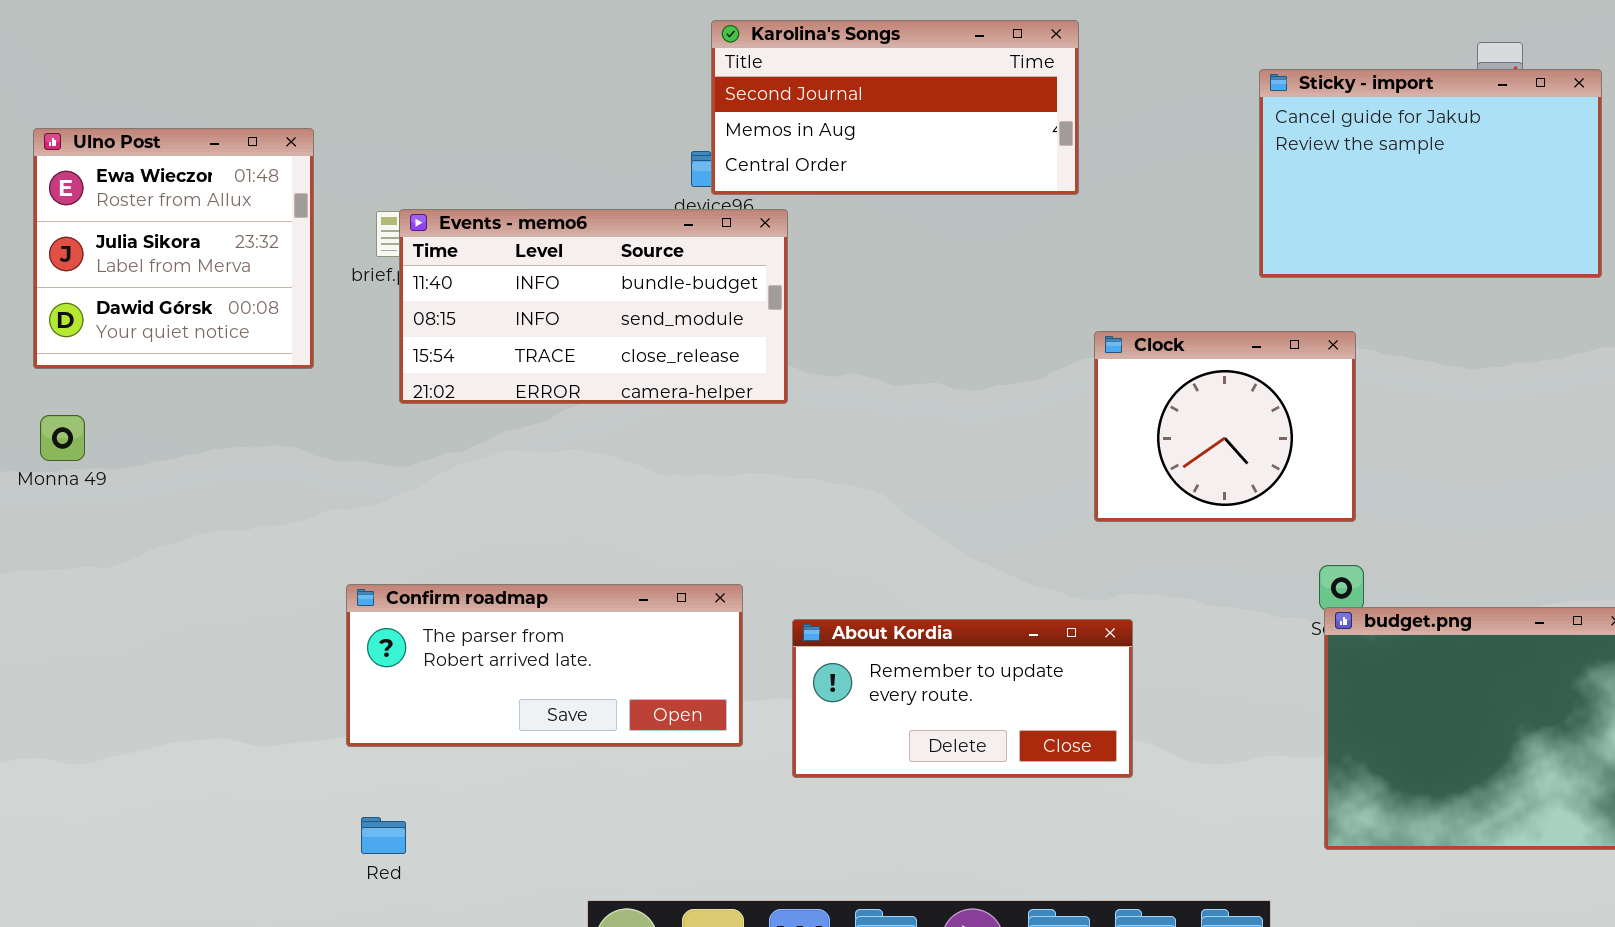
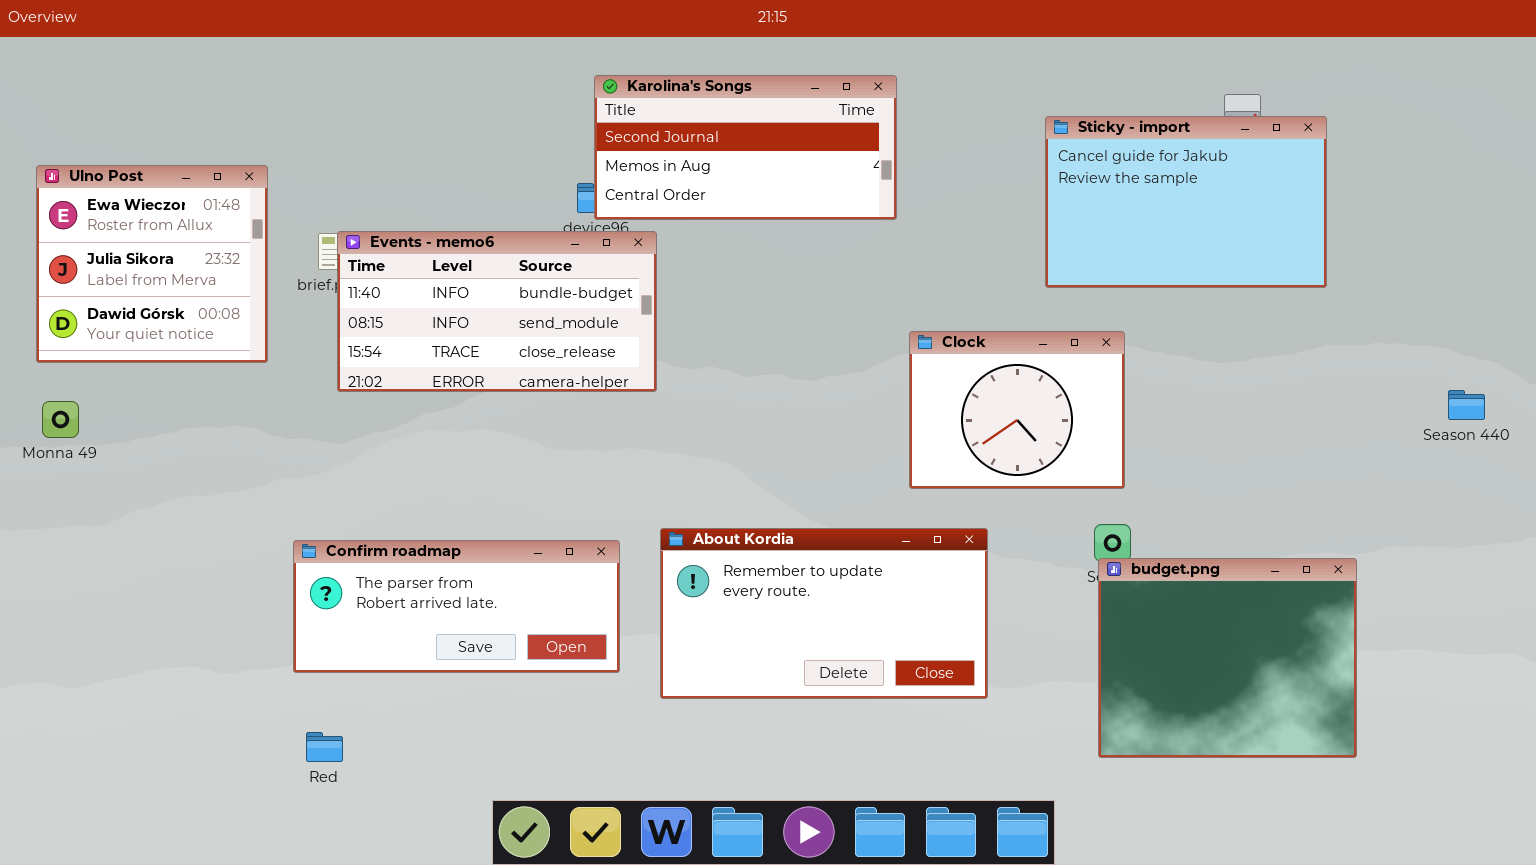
About Kordia: [792,619,1133,778] -> [660,528,988,699], resized

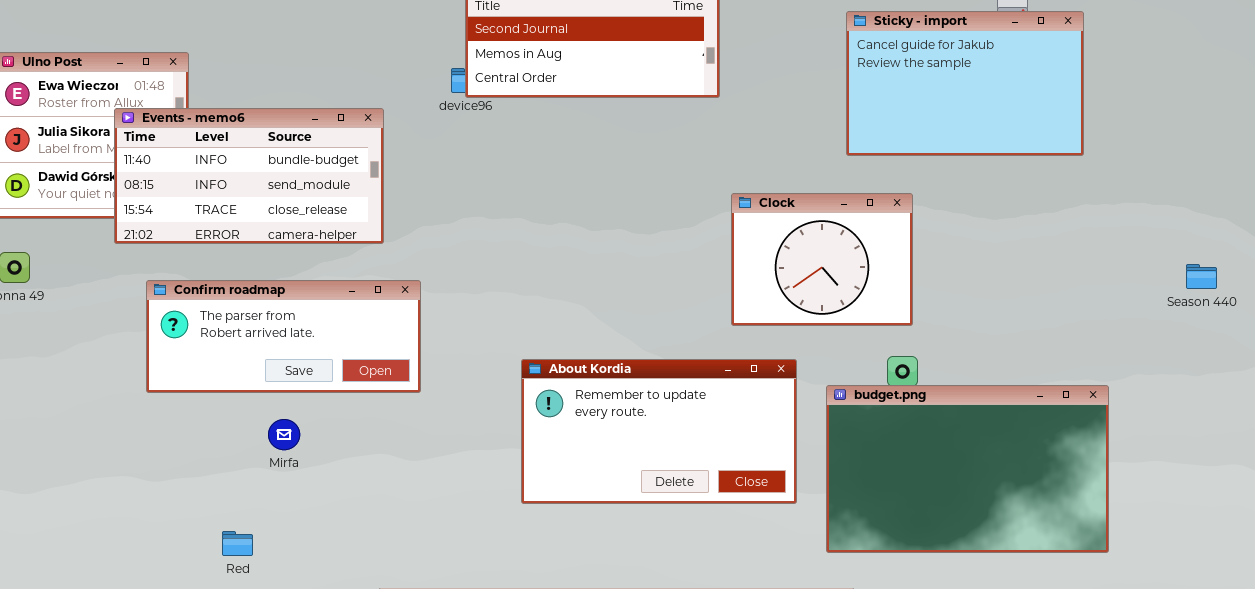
Events - memo6: [337,231,657,392] -> [114,108,384,244], moved
Season 440: [1448,390,1485,420] -> [1186,264,1217,289], moved
Confirm roadmap: [293,540,620,673] -> [146,280,421,393], moved
budget.png: [1098,558,1357,758] -> [826,385,1109,553], resized

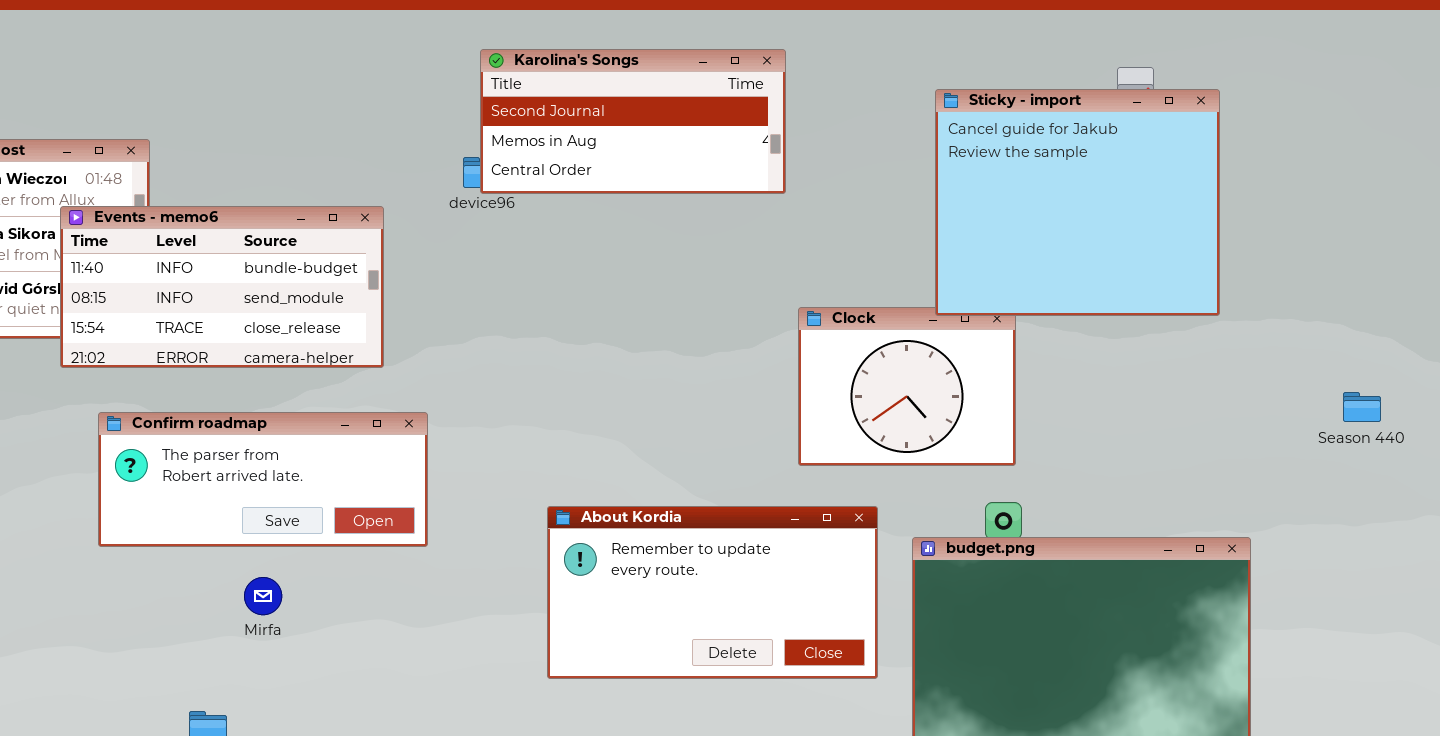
Sticky - import: [846,11,1084,156] -> [935,89,1220,316], resized

